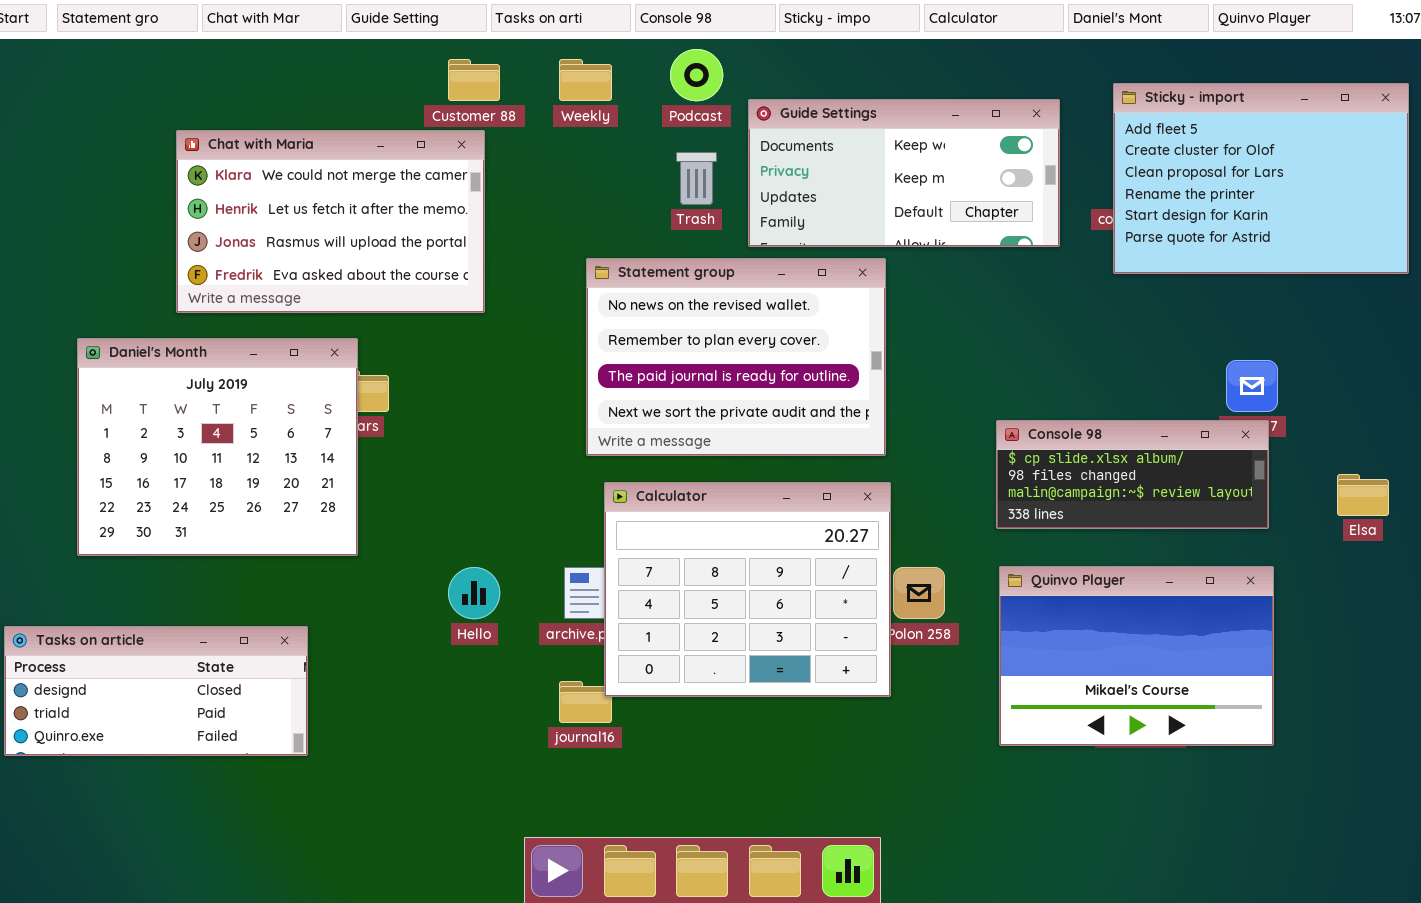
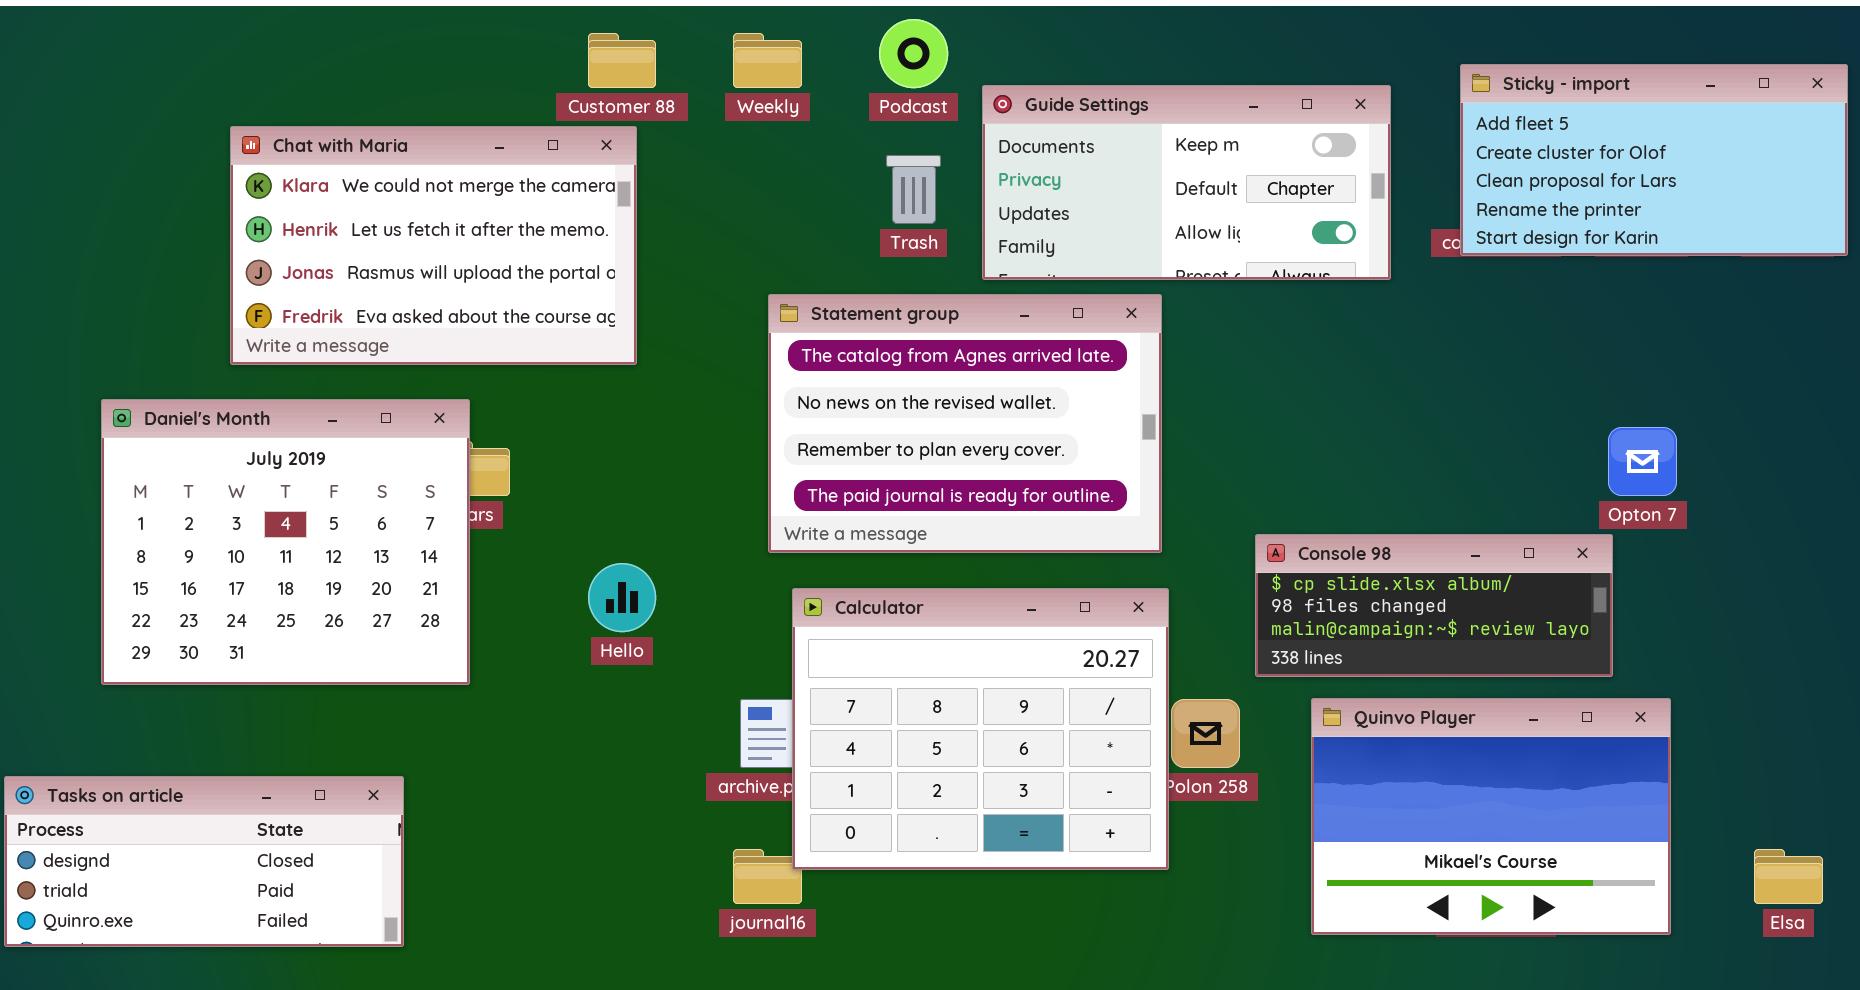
Sticky - import: [1113,83,1409,274] -> [1460,64,1848,256], resized
Guide Settings: [748,99,1060,247] -> [982,85,1391,280], scrolled down 1 row
Statement group: [586,258,886,456] -> [768,294,1162,553], scrolled up 1 row
Console 98: [996,420,1269,529] -> [1255,534,1613,677], moved
Elsa: [1337,474,1389,516] -> [1754,849,1823,904], moved
Hello: [448,567,500,619] -> [588,563,656,632], moved

